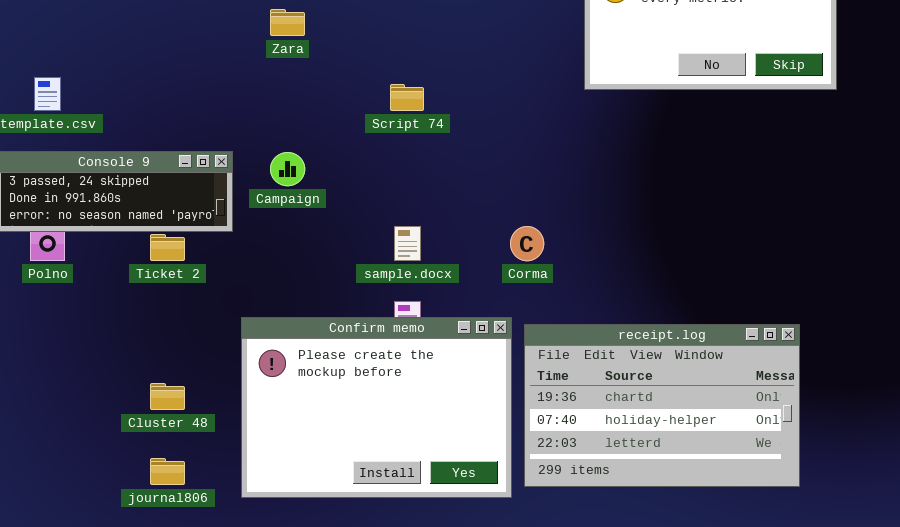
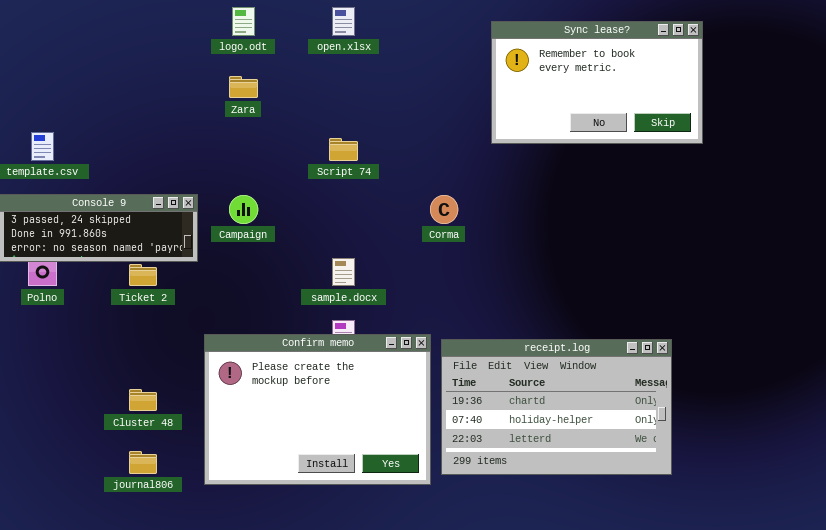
Corma: [510,226,544,261] -> [430,195,458,224], moved

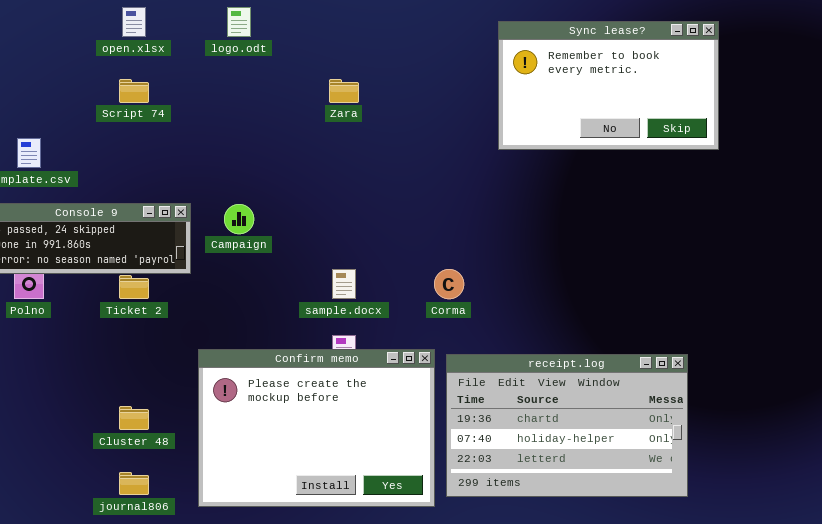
open.xlsx: [332,7,355,36] -> [122,7,146,37], moved
Zara: [229,76,258,98] -> [329,79,359,103], moved
Script 74: [329,138,358,161] -> [119,79,149,103], moved
Corma: [430,195,458,224] -> [434,269,464,299], moved

